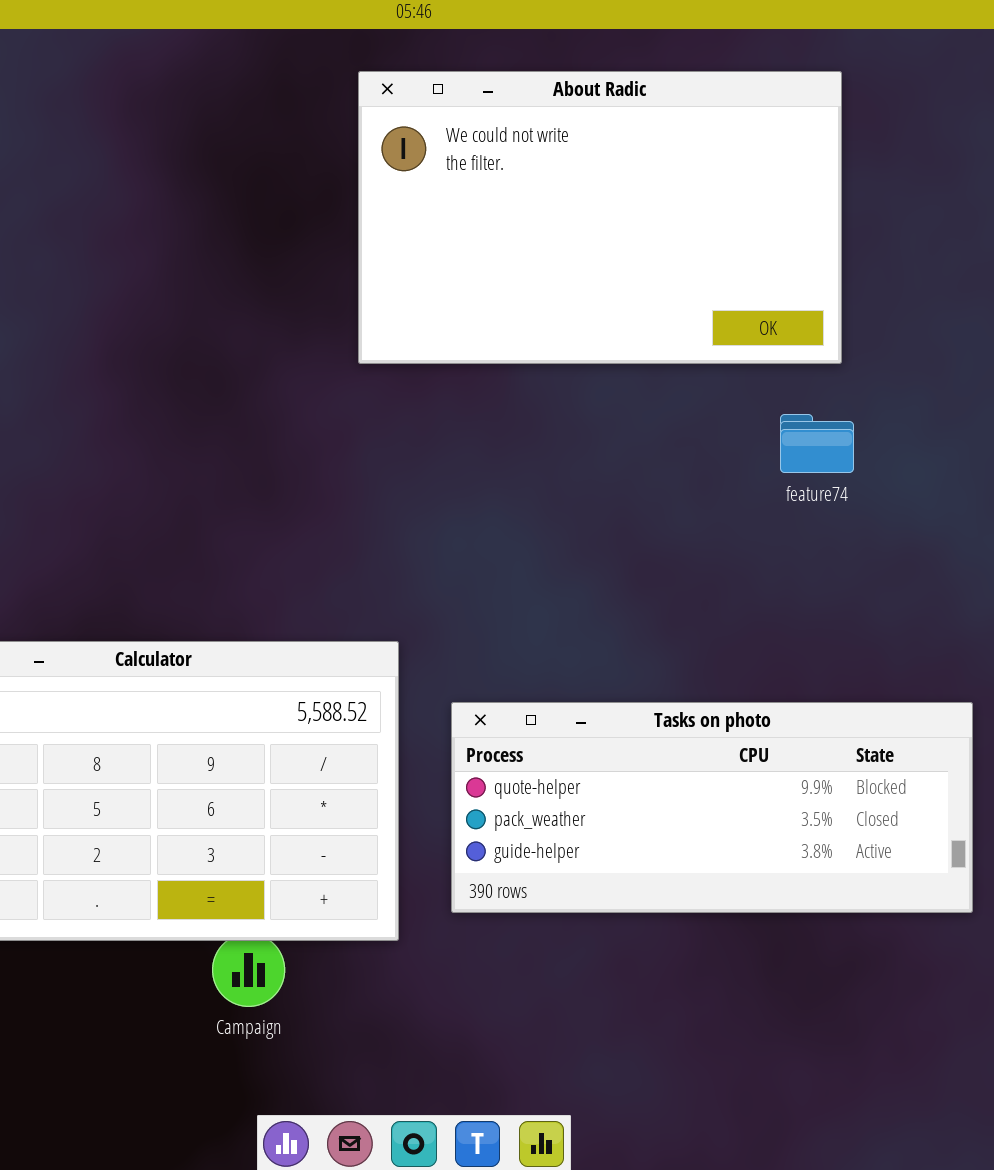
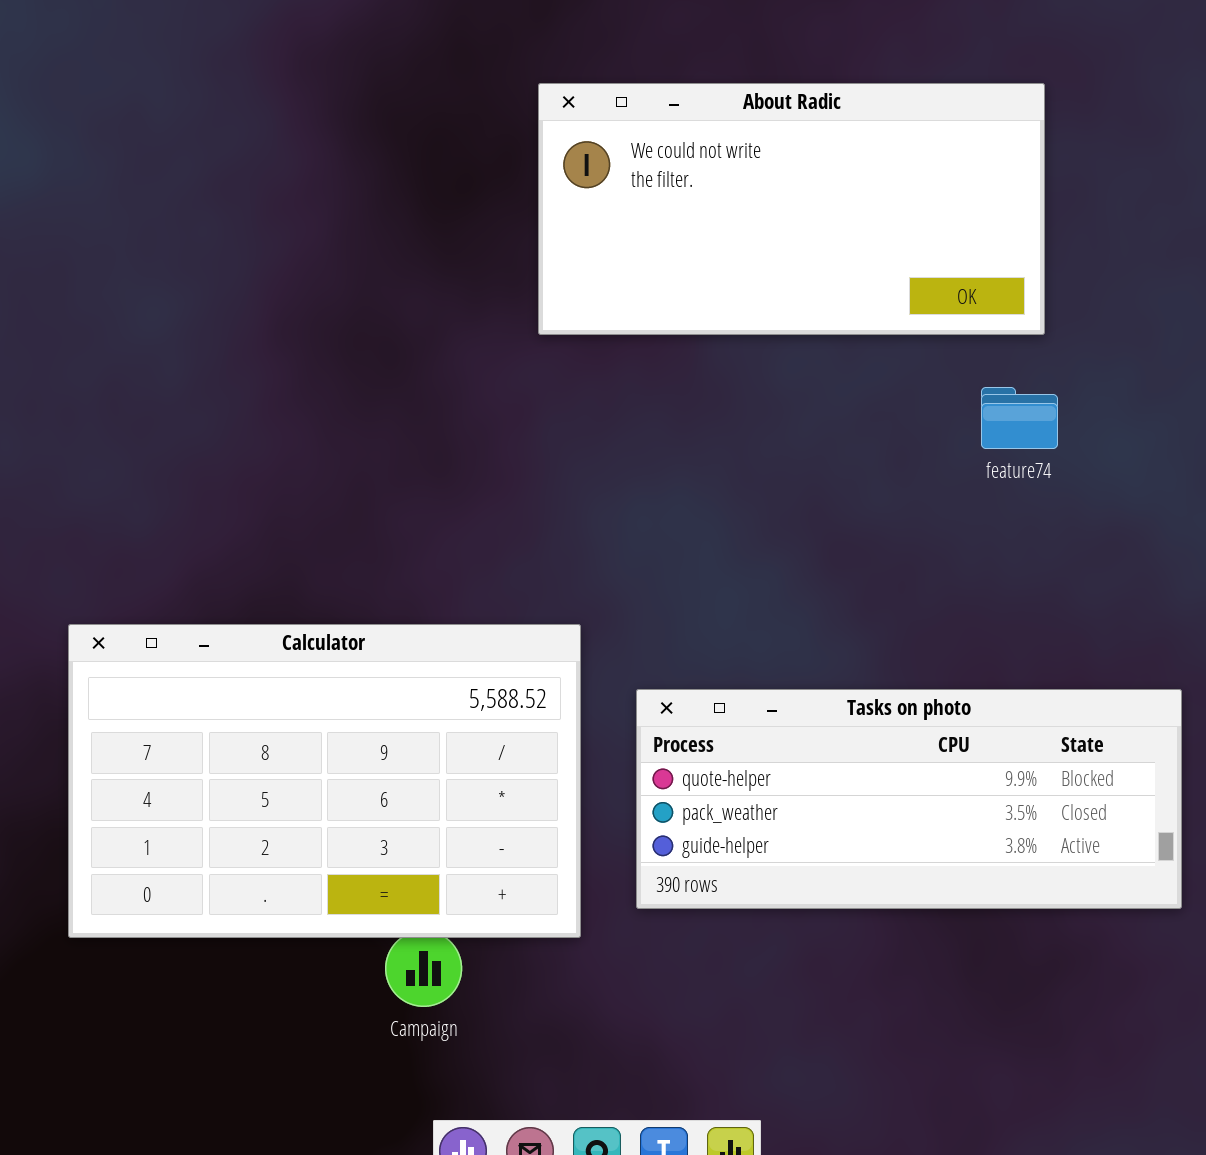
About Radic: [358,71,842,364] -> [538,83,1045,335], resized

